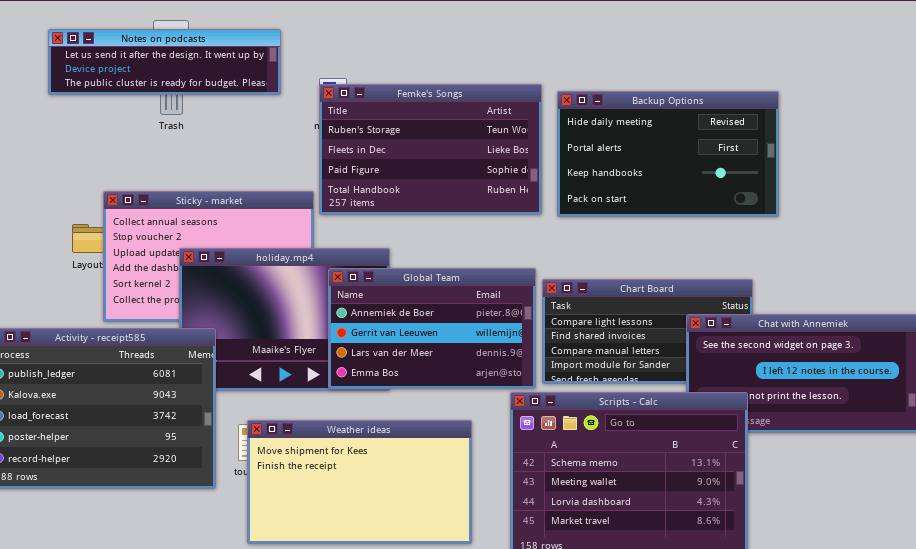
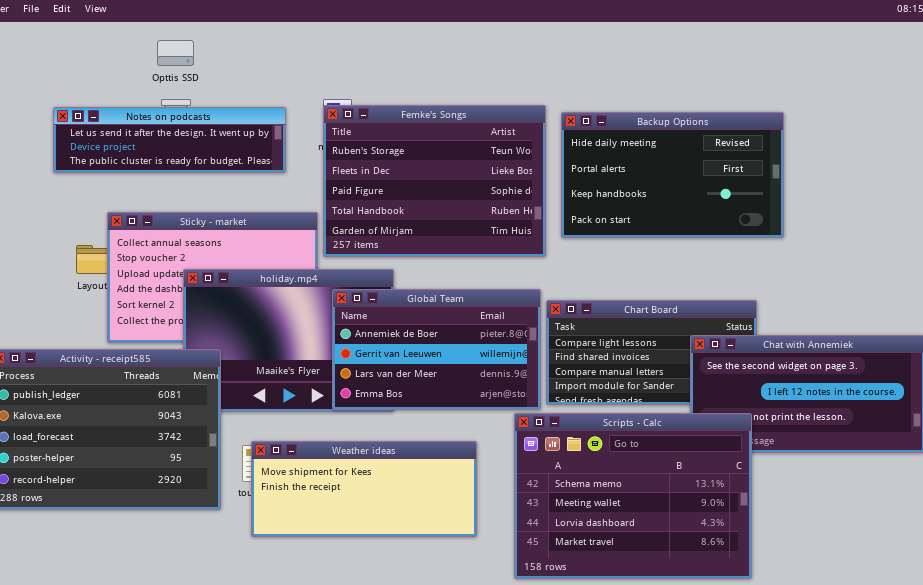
Notes on podcasts: [48,29,281,95] -> [53,107,286,173], moved
Femke's Songs: [319,84,542,215] -> [323,105,546,257], resized
Weather ideas: [247,420,472,544] -> [251,441,477,537], resized

